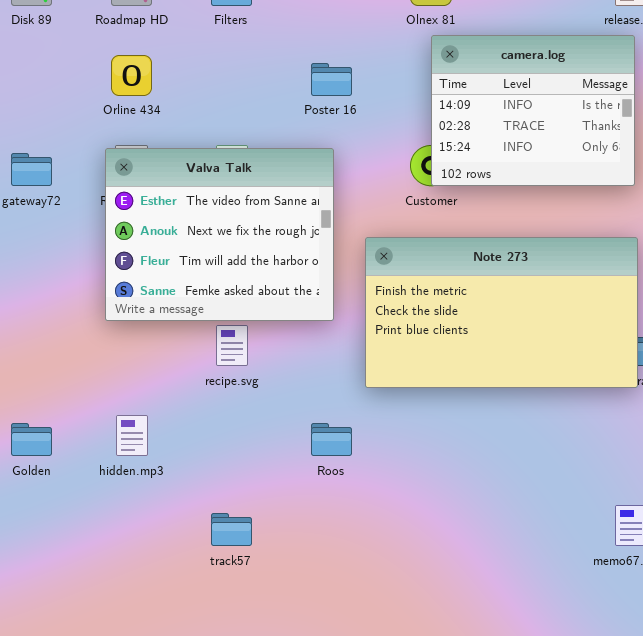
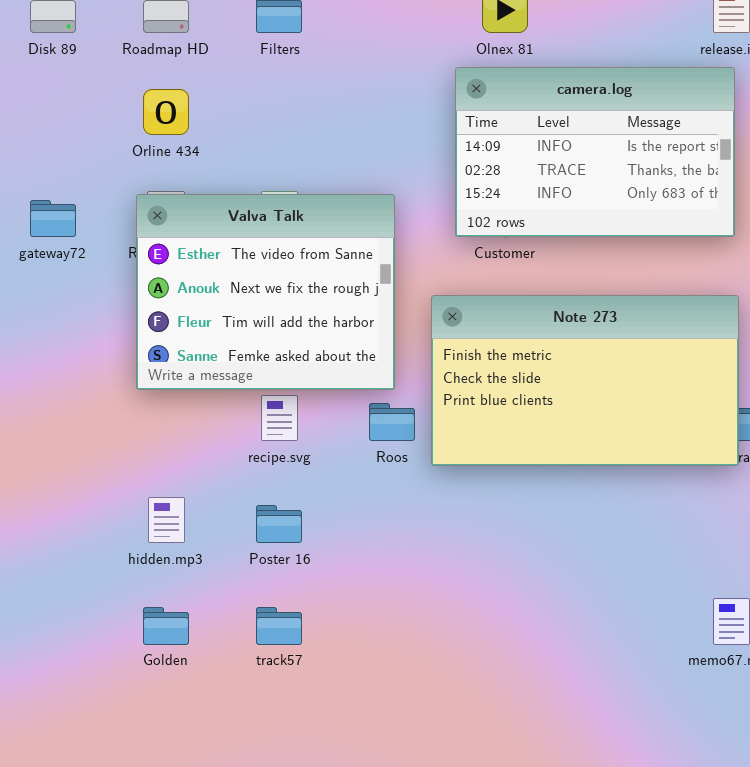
camera.log: [431,35,635,186] -> [455,67,735,237], resized
Poster 16: [311,63,352,96] -> [256,505,302,543], moved
Golden: [11,423,52,456] -> [143,607,189,645], moved
Roos: [311,423,352,456] -> [369,403,415,441], moved

